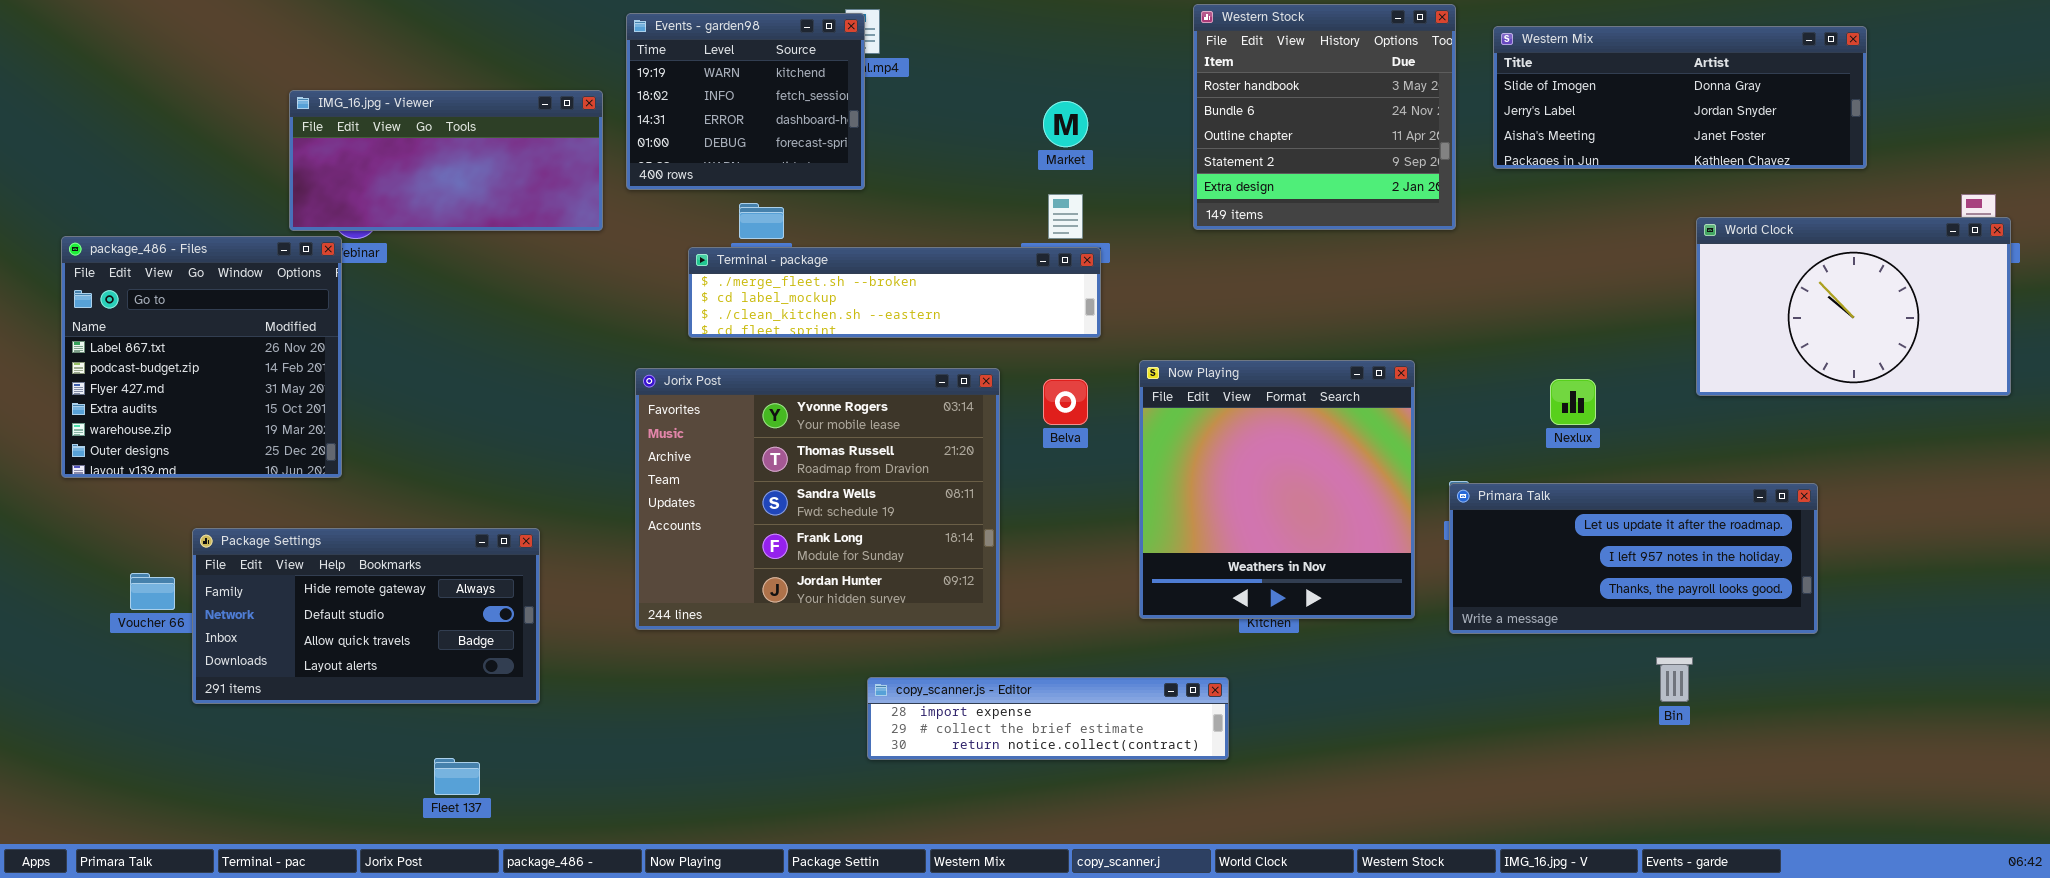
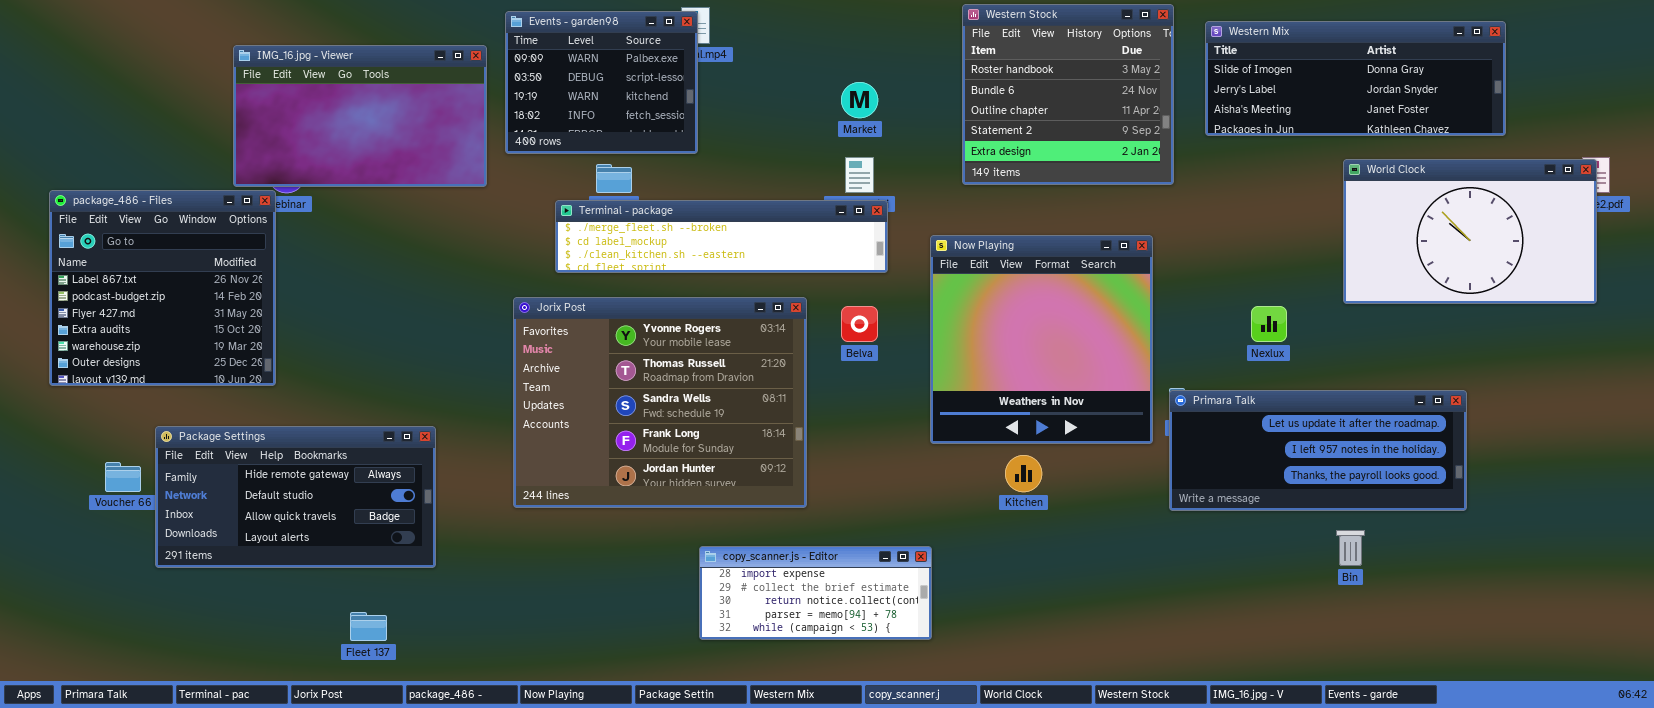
Events - garden98: [626,13,865,190] -> [505,11,698,154], scrolled up 2 rows
IMG_16.jpg - Viewer: [289,90,603,231] -> [233,45,487,187], resized
World Clock: [1696,217,2011,396] -> [1343,159,1597,304], moved
Now Playing: [1139,360,1415,619] -> [930,235,1153,444], moved
copy_scanner.js - Editor: [867,677,1229,760] -> [699,546,932,640], resized

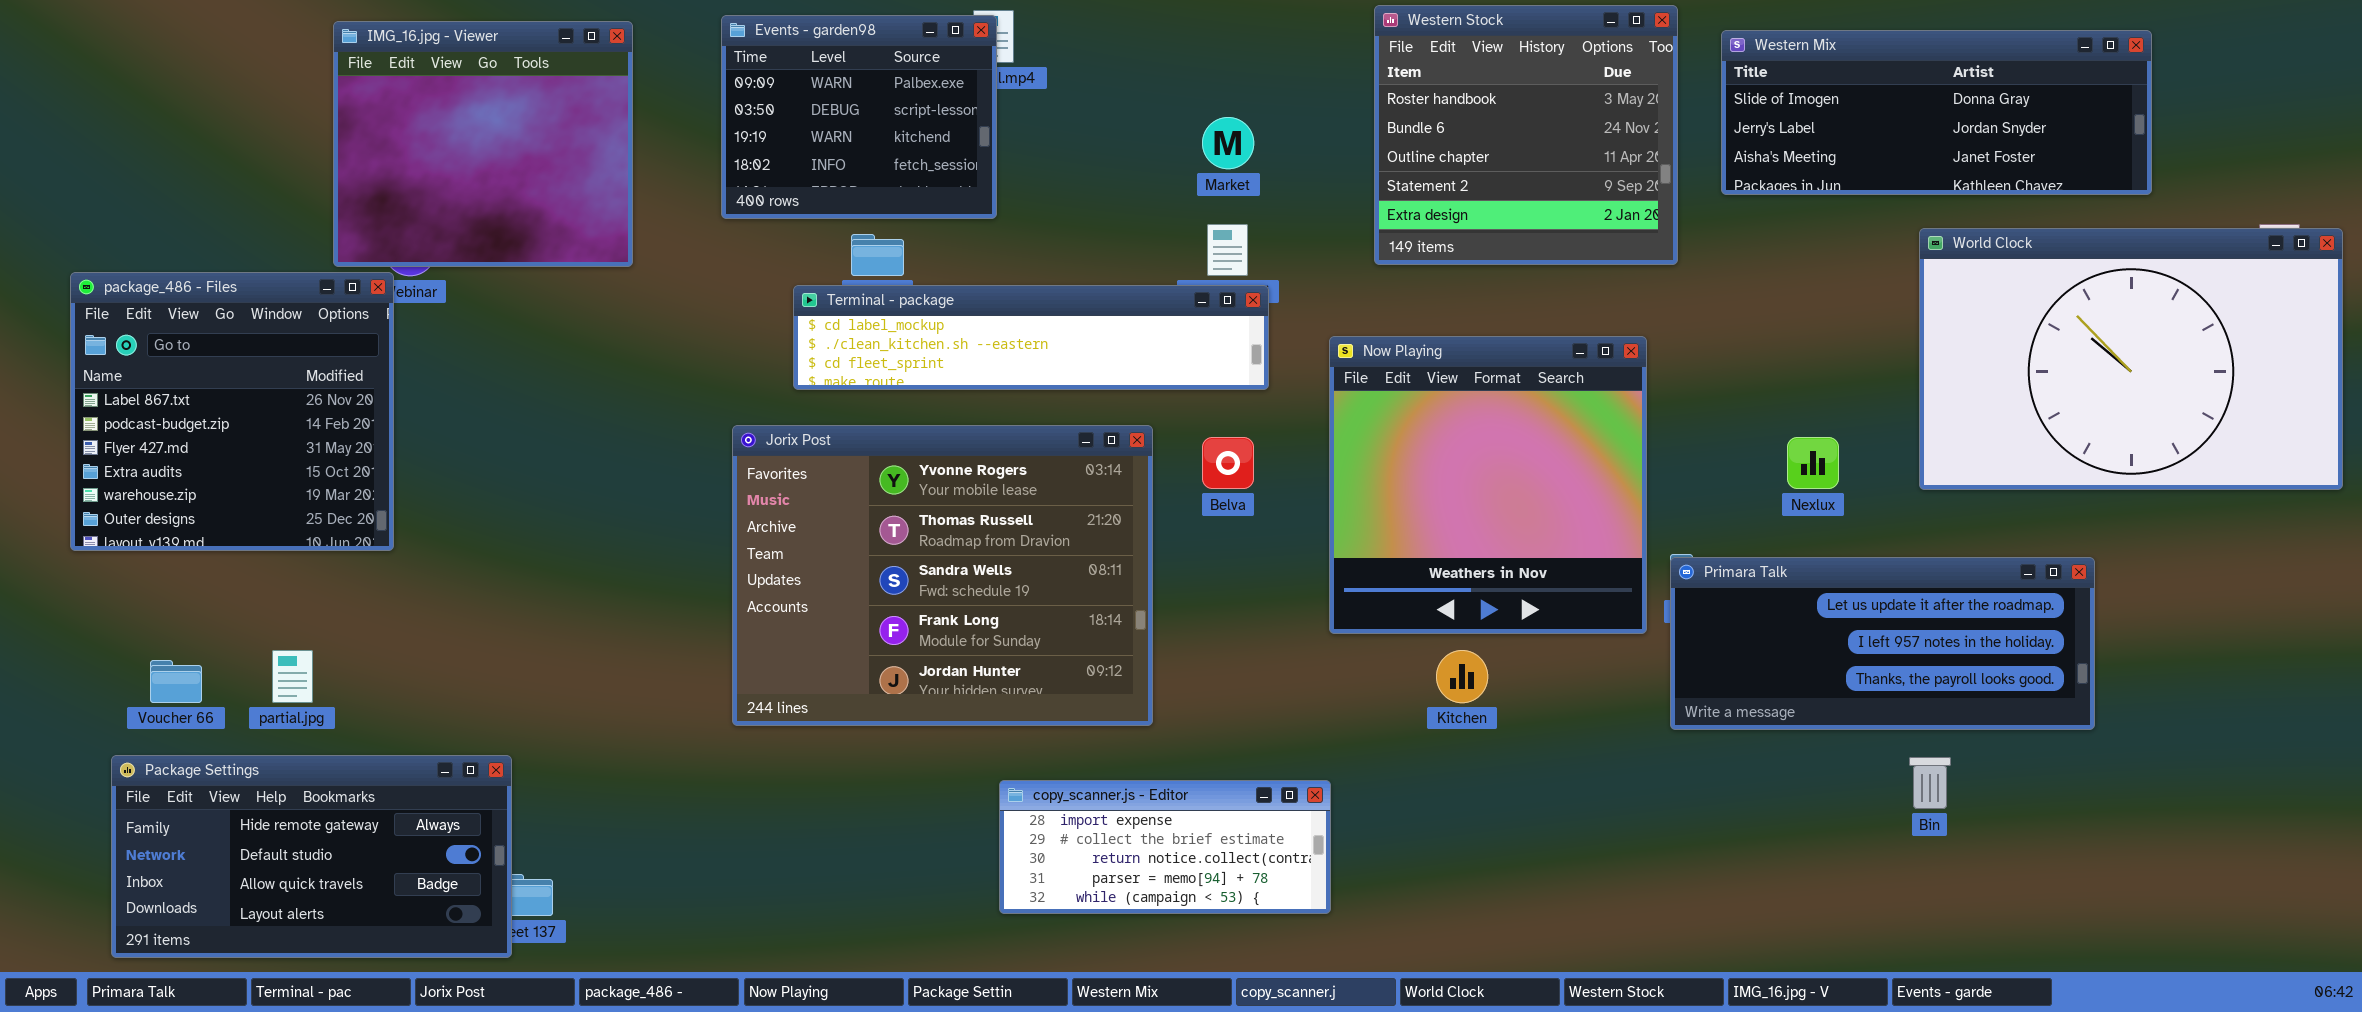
IMG_16.jpg - Viewer: [233,45,487,187] -> [333,21,633,267], resized
World Clock: [1343,159,1597,304] -> [1919,228,2343,490], resized
Terminal - package: [555,200,888,273] -> [793,285,1269,390], scrolled down 1 row
Package Settings: [155,426,436,568] -> [111,755,512,958], moved

